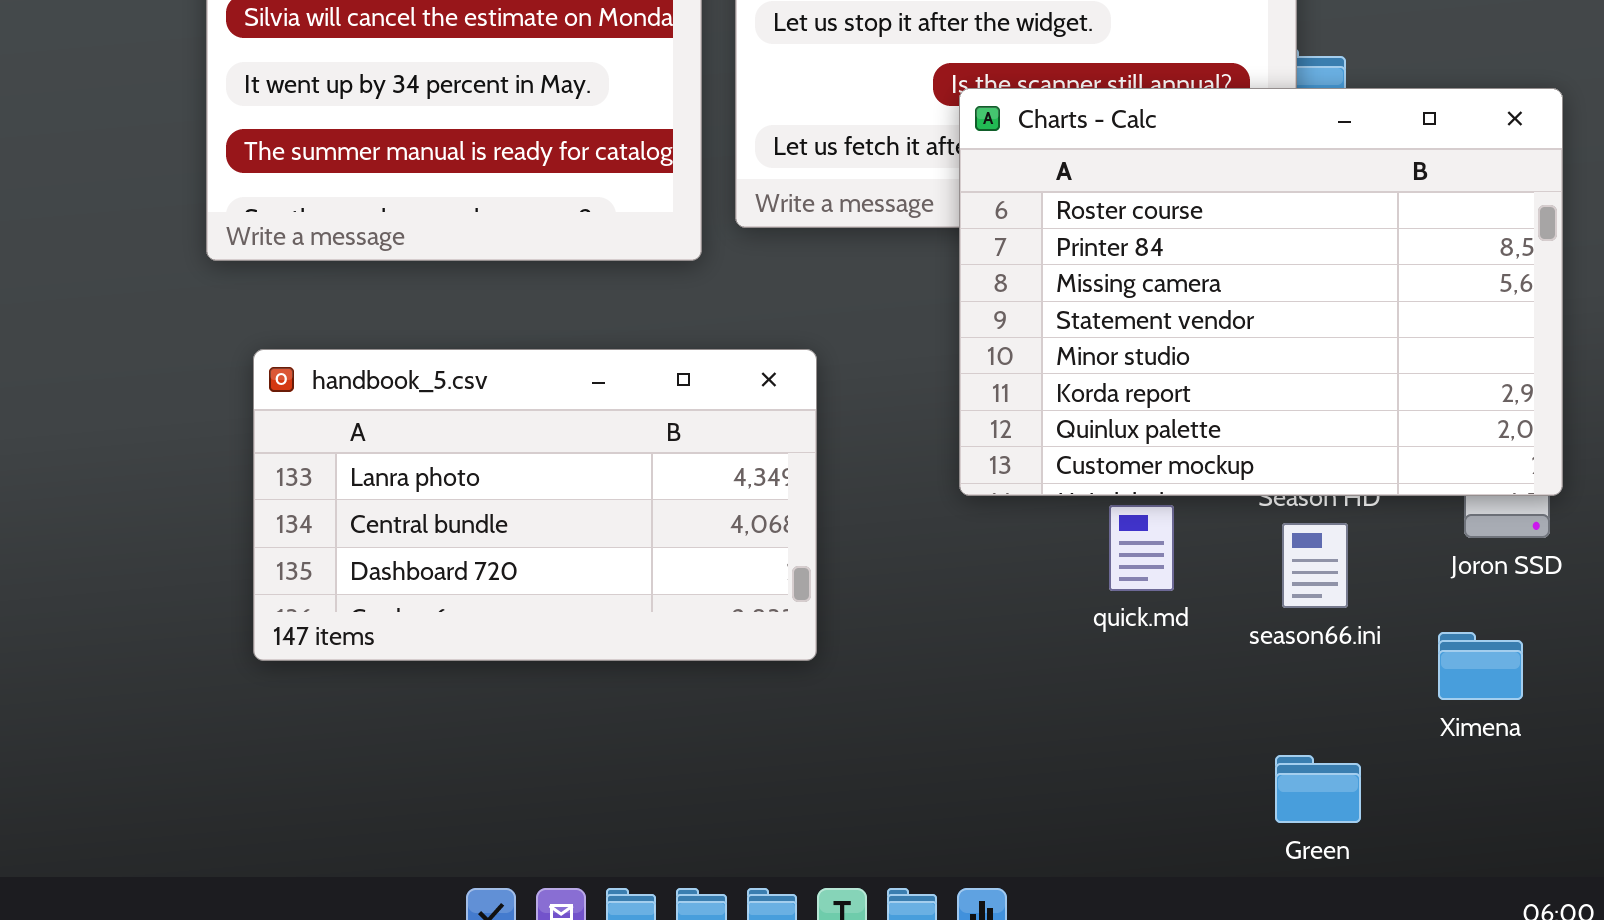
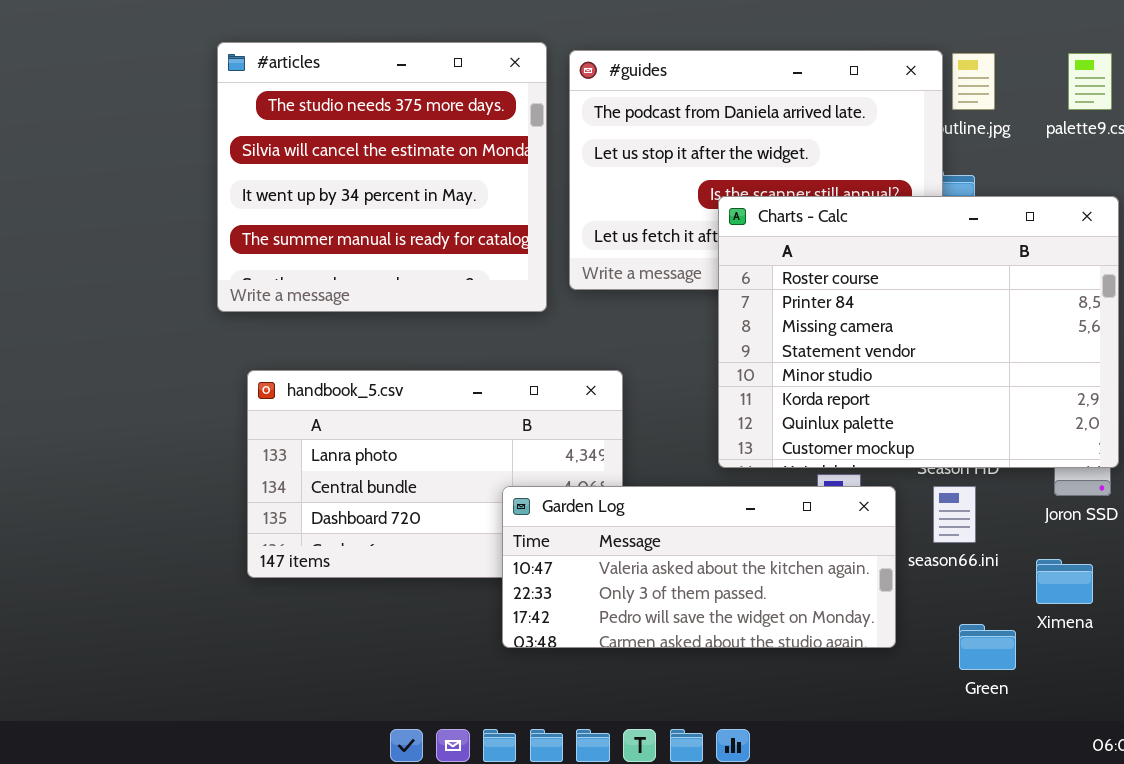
Garden Log: none -> [502,486,896,648], opened
Green: [1275,755,1361,823] -> [959,624,1016,670], moved

